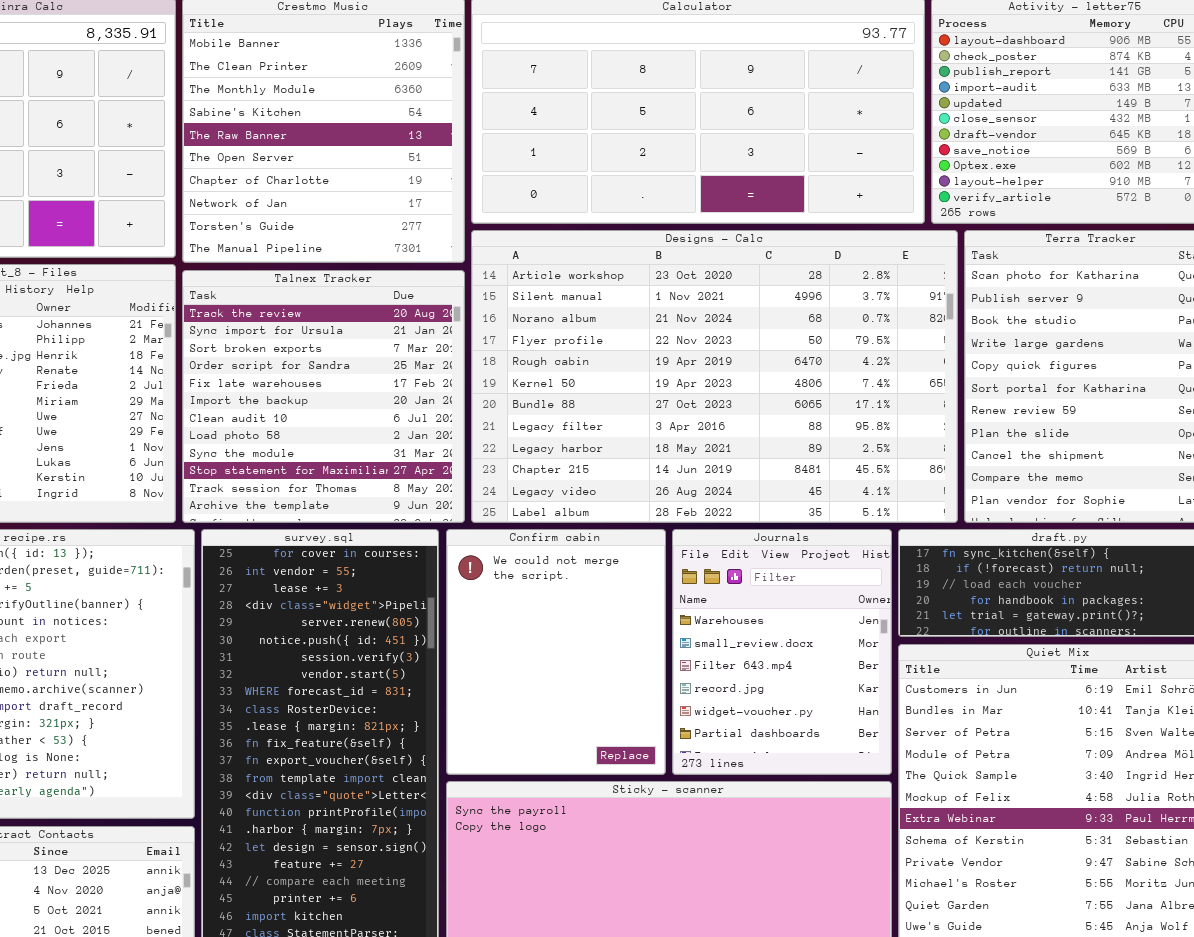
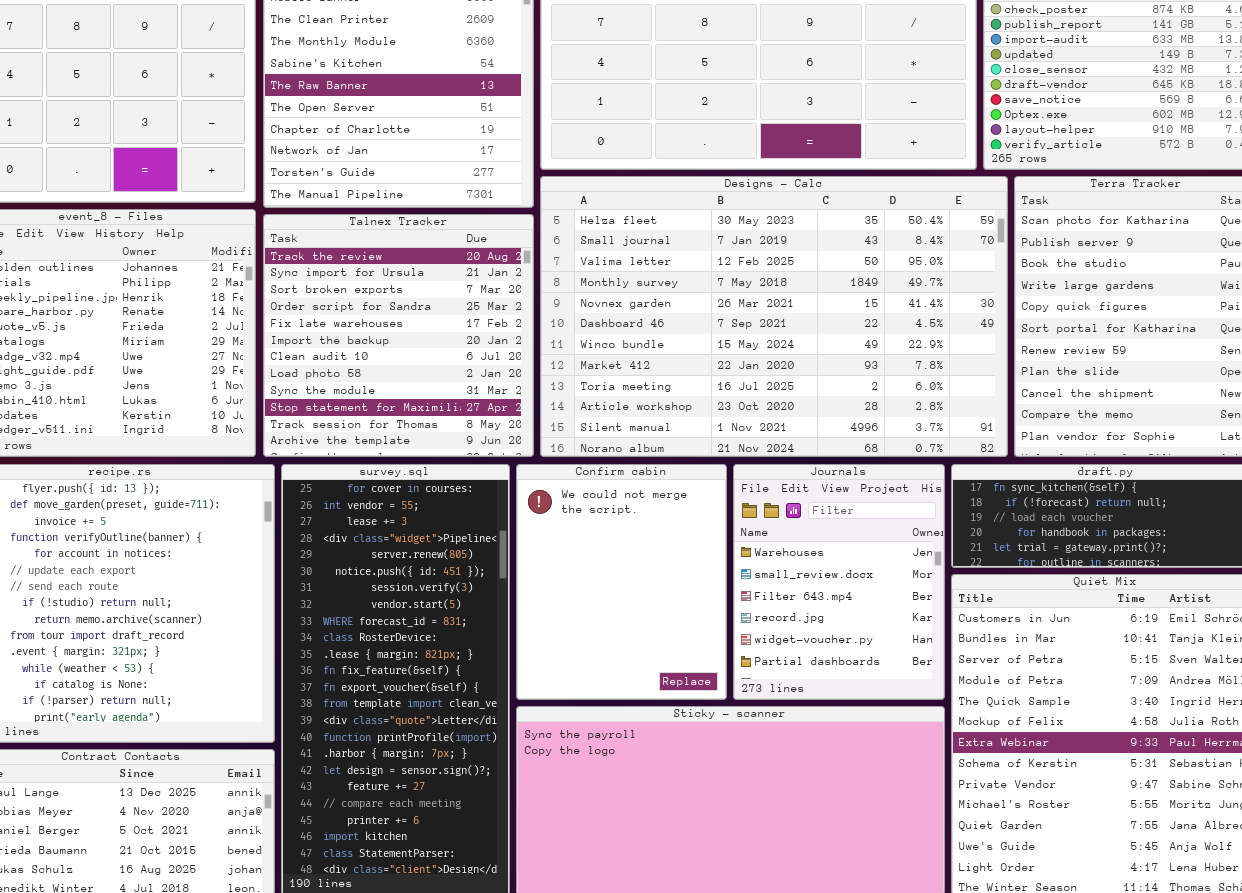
Designs - Calc: [471,230,958,523] -> [540,176,1008,457], scrolled up 9 rows

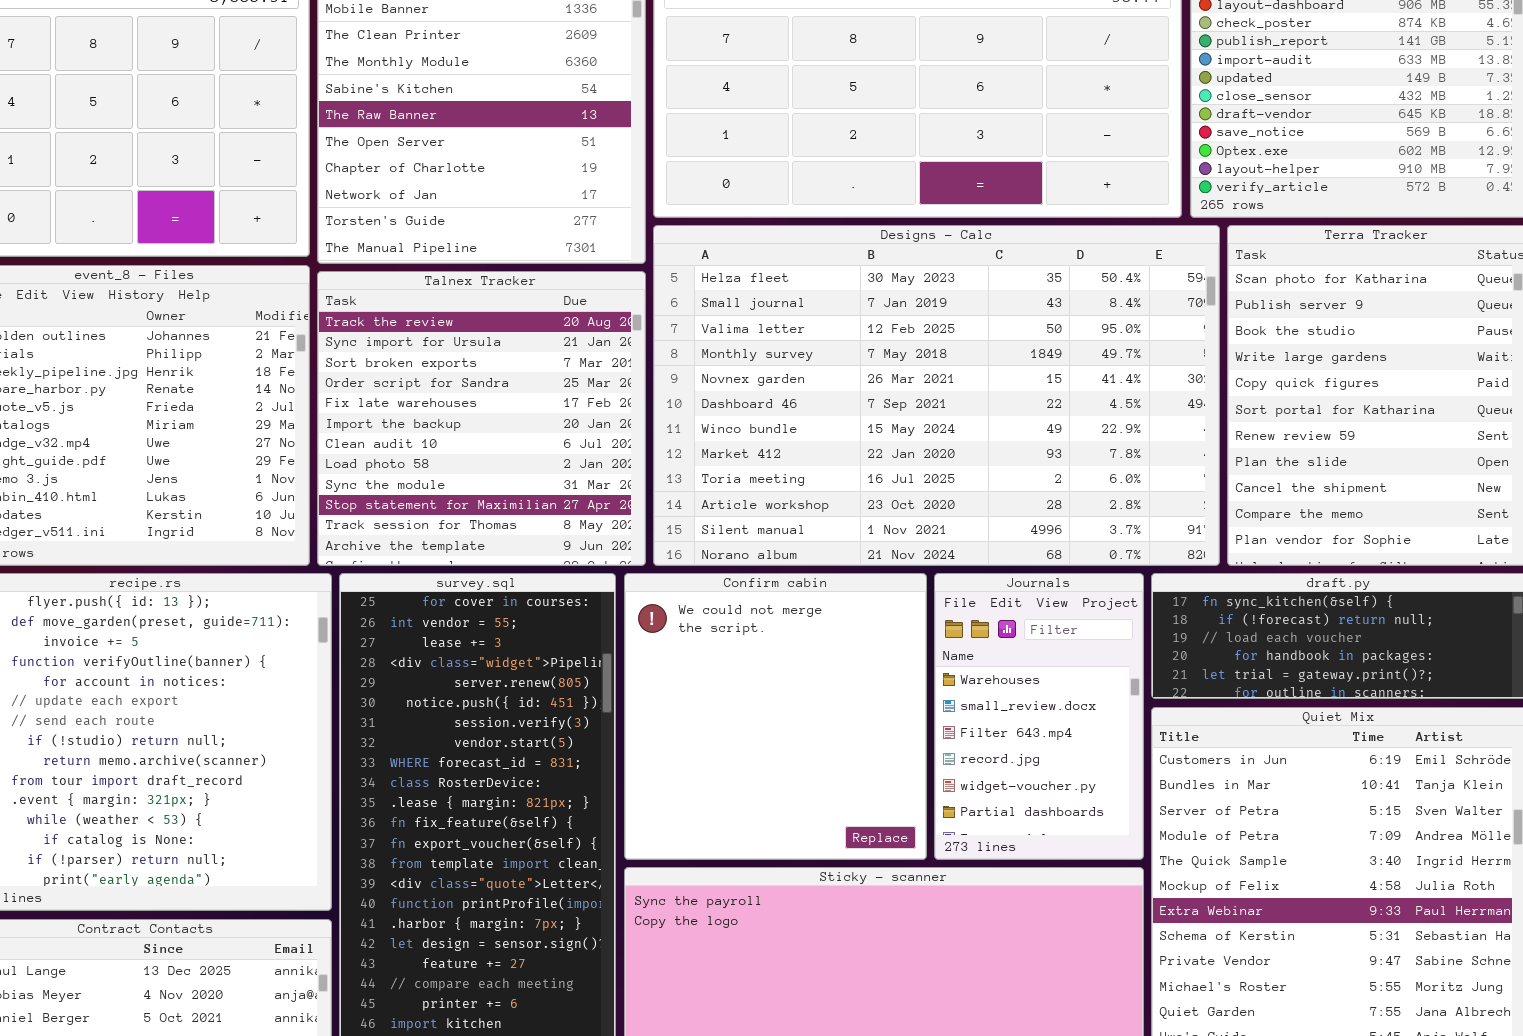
Confirm cabin: [516,464,727,700] -> [624,573,927,860], resized
Journals: [733,464,945,700] -> [934,573,1144,860], resized

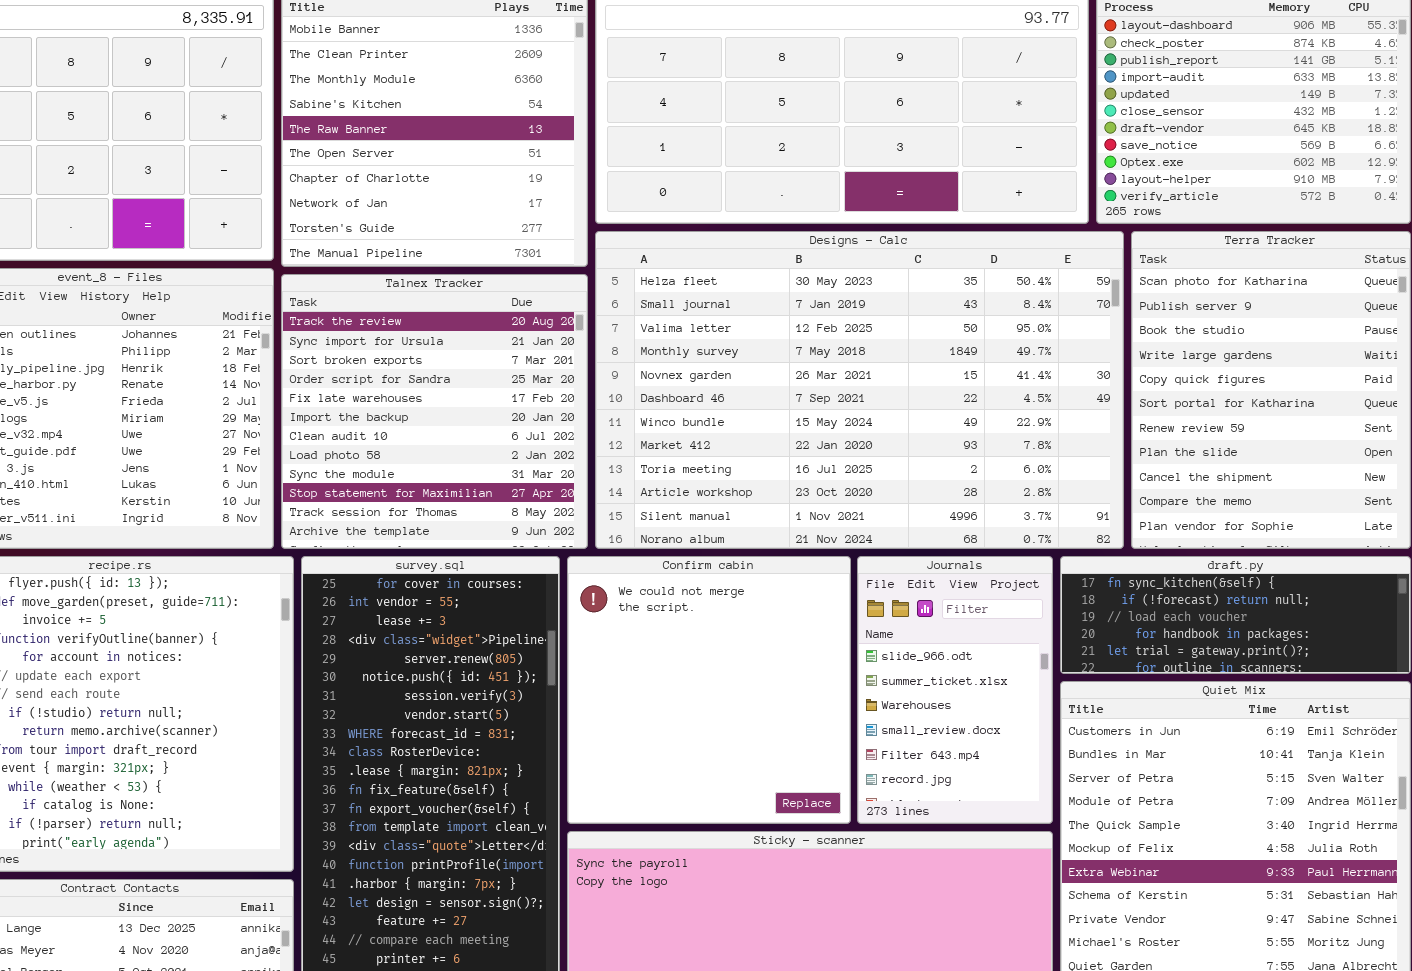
Journals: [934,573,1144,860] -> [857,556,1053,824], scrolled up 2 rows

